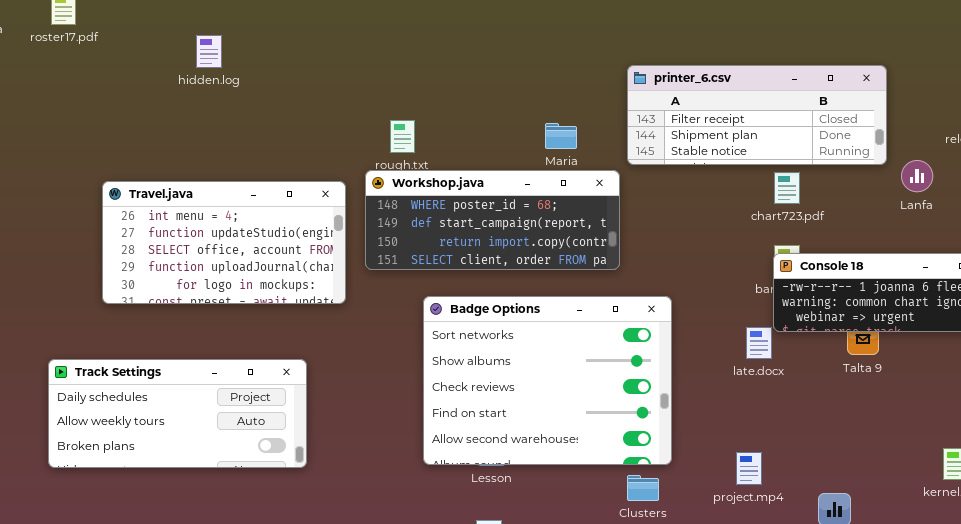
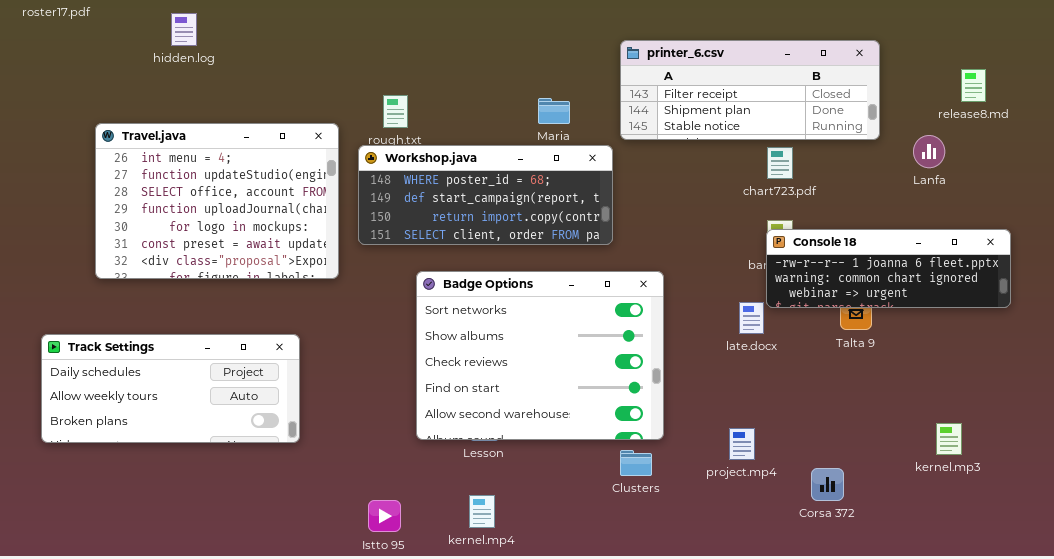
hidden.log: [196,35,222,68] -> [171,13,197,46], moved
Lanfa: [901,160,933,192] -> [913,135,945,168], moved
Travel.java: [102,181,346,304] -> [95,123,339,279], resized

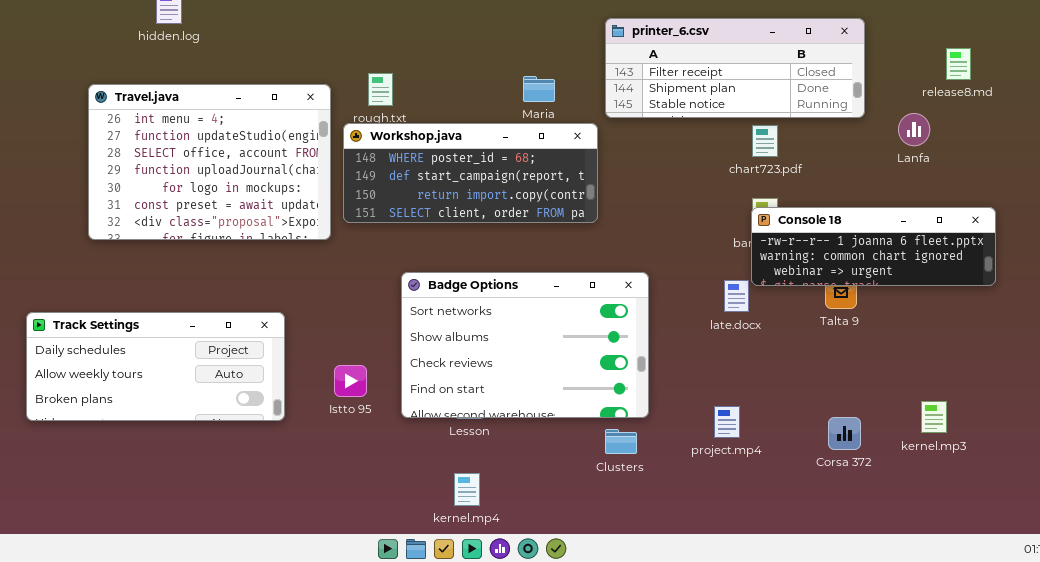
Travel.java: [95,123,339,279] -> [88,84,331,240], moved
Badge Options: [416,271,664,440] -> [401,272,649,418], resized
Corsa 372: [811,468,844,501] -> [828,417,861,450], moved
Istto 95: [368,500,401,532] -> [334,365,367,397], moved

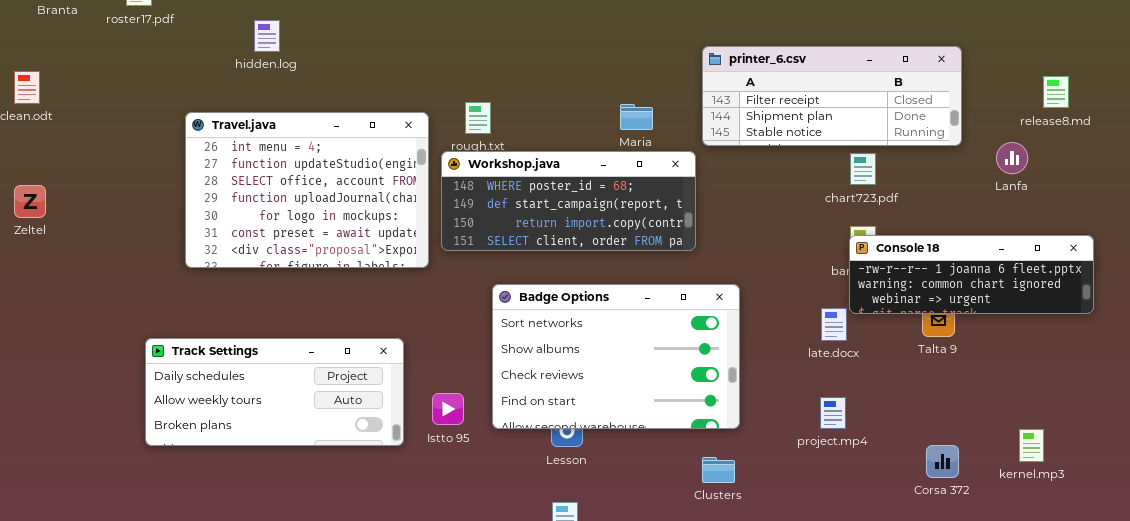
Badge Options: [401,272,649,418] -> [492,284,740,429], moved
Track Settings: [26,312,285,421] -> [145,338,404,446], moved
project.mp4: [714,406,740,438] -> [820,397,846,429], moved

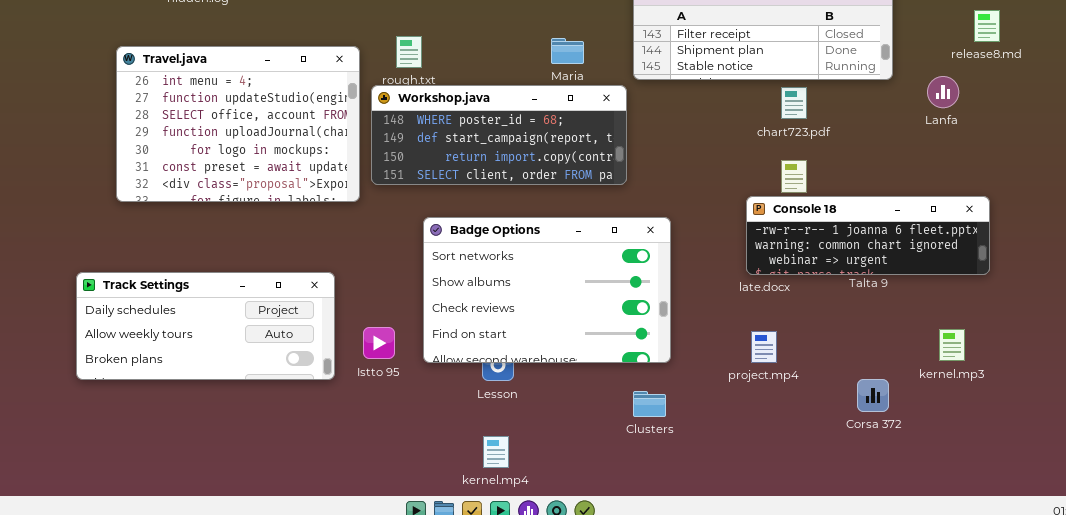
Console 18: [849,235,1094,314] -> [746,196,990,275], moved
kernel.mp3: [1019,429,1044,462] -> [939,329,965,361], moved

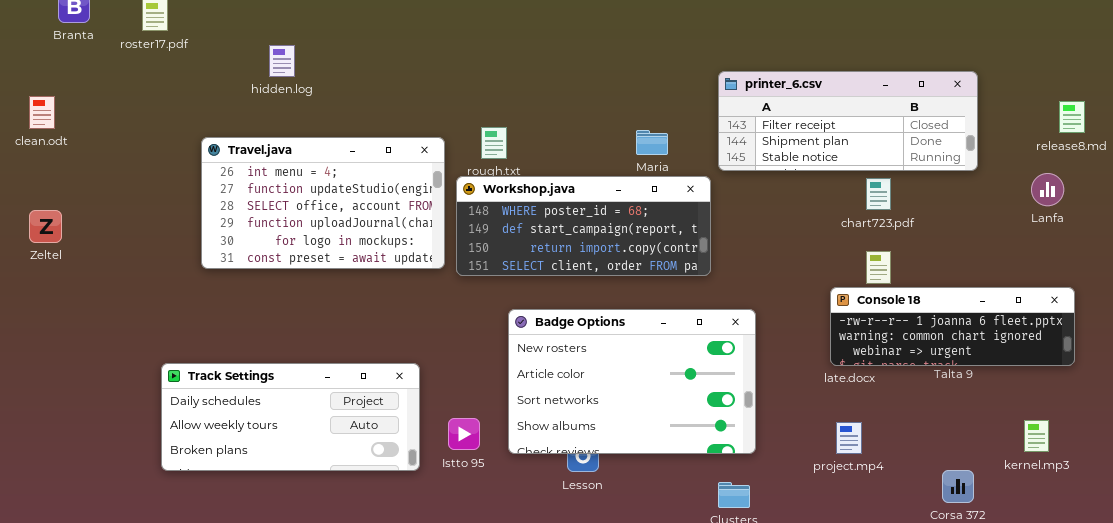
Travel.java: [116,46,360,202] -> [201,137,445,269], resized
Lanfa: [927,76,959,108] -> [1031,173,1064,206], moved
Badge Options: [423,217,671,363] -> [508,309,756,454], scrolled up 2 rows

